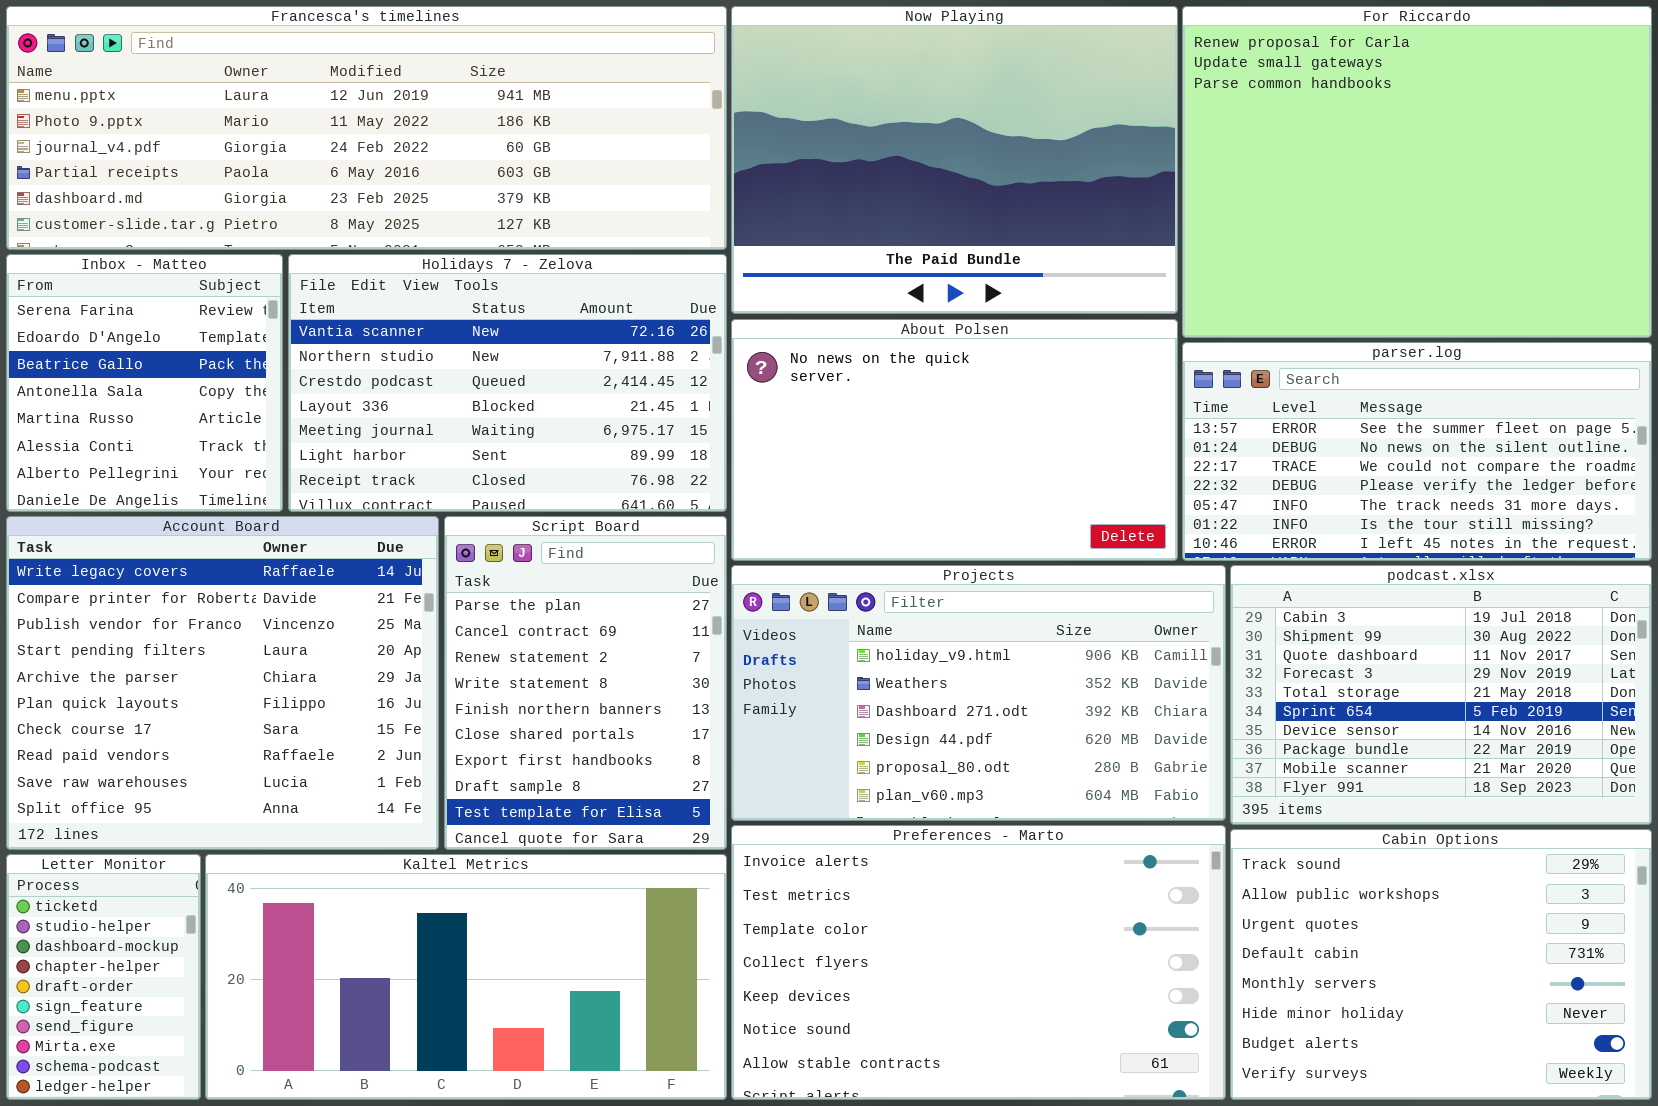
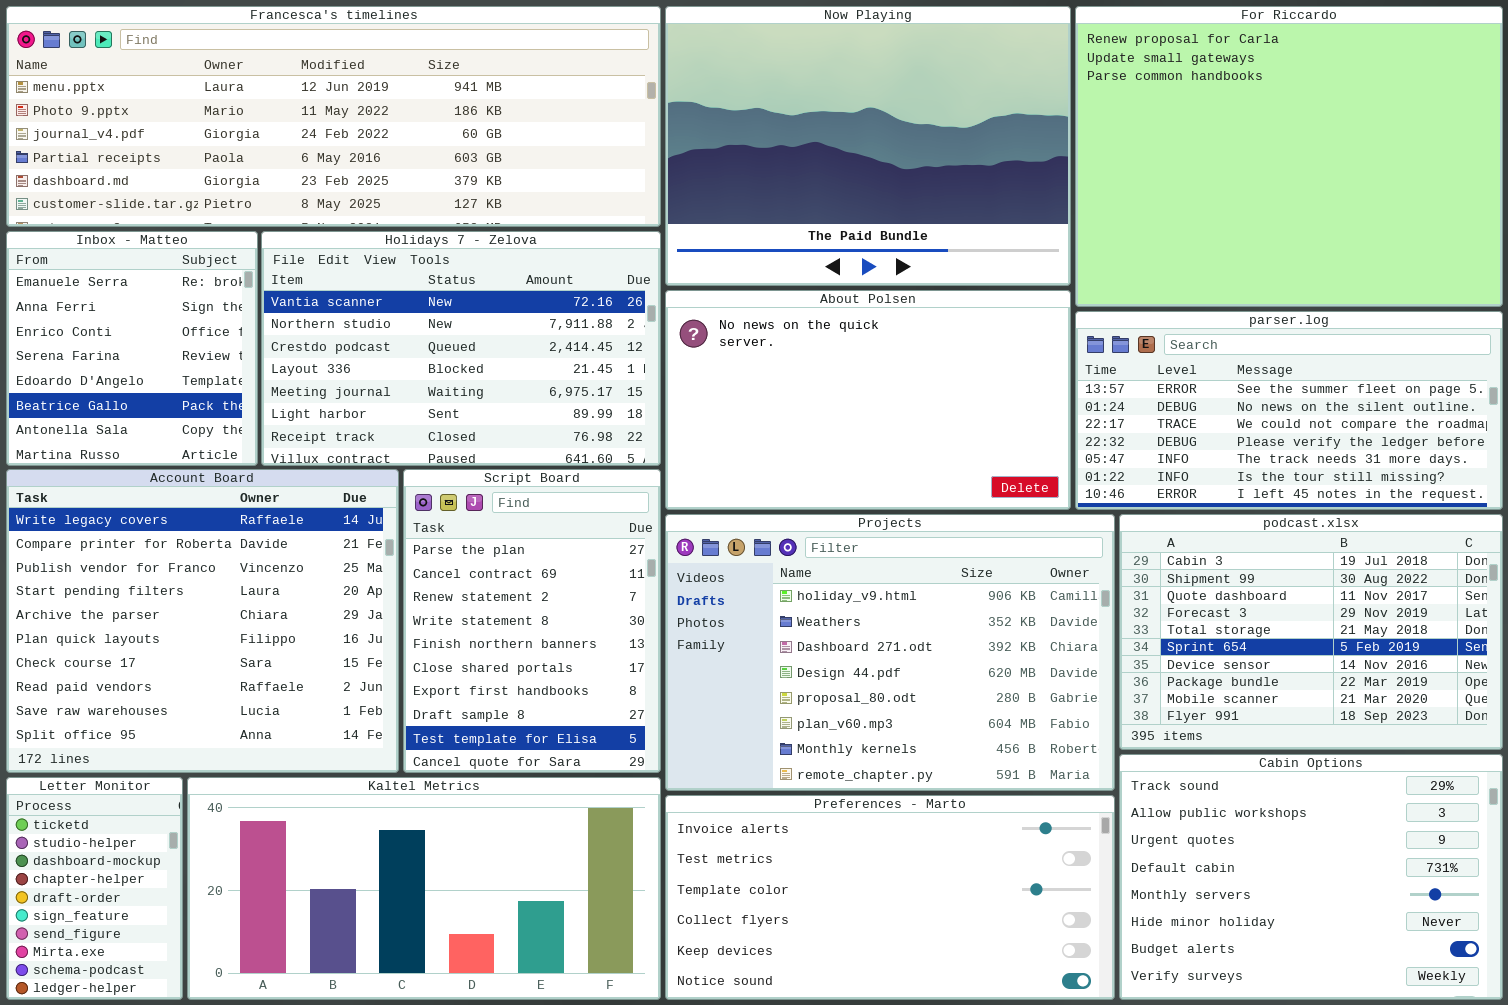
Inbox - Matteo: [6,254,283,512] -> [6,231,258,466], scrolled up 3 rows
Projects: [731,565,1226,821] -> [665,514,1115,791], resized
Preferences - Marto: [731,825,1226,1100] -> [665,795,1115,1000], resized

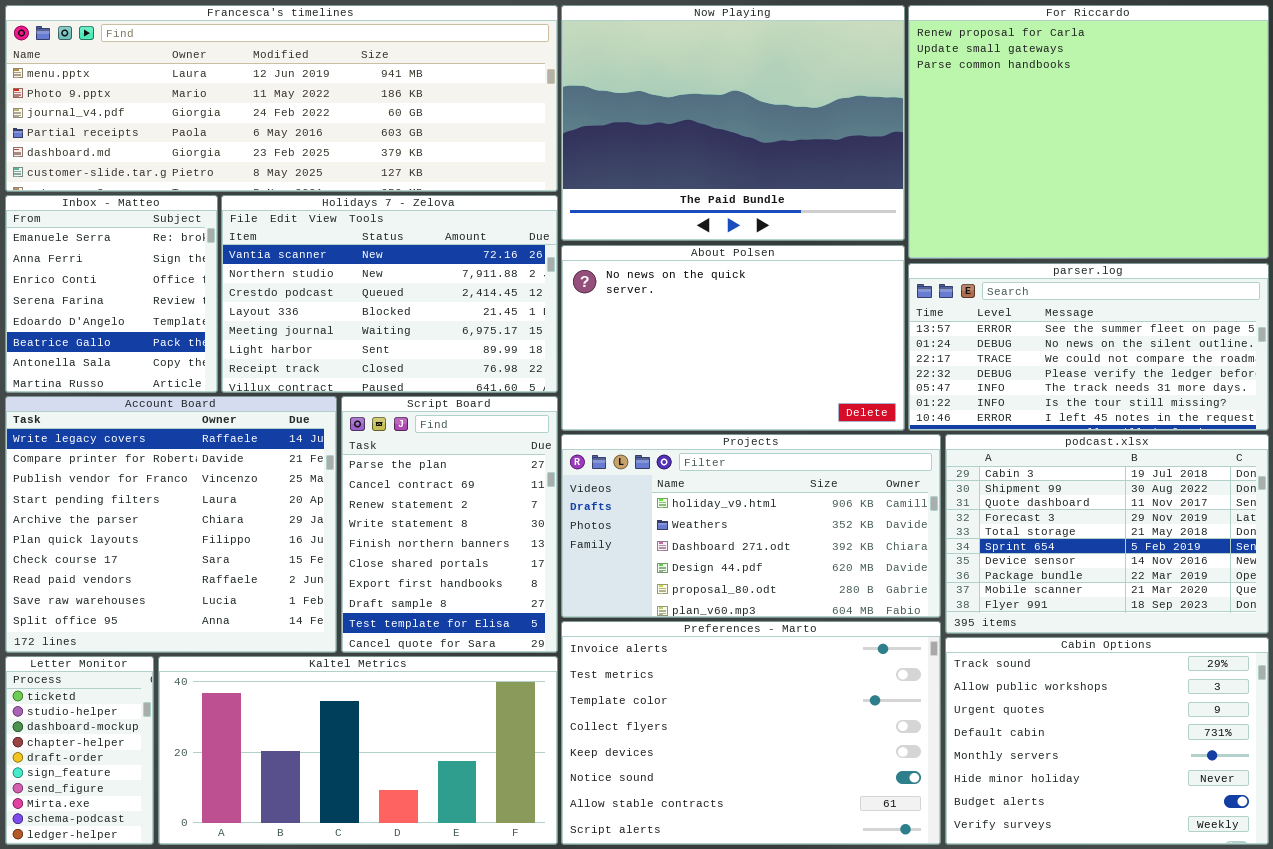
Projects: [665,514,1115,791] -> [561,434,941,618], resized
Preferences - Marto: [665,795,1115,1000] -> [561,621,941,845], resized

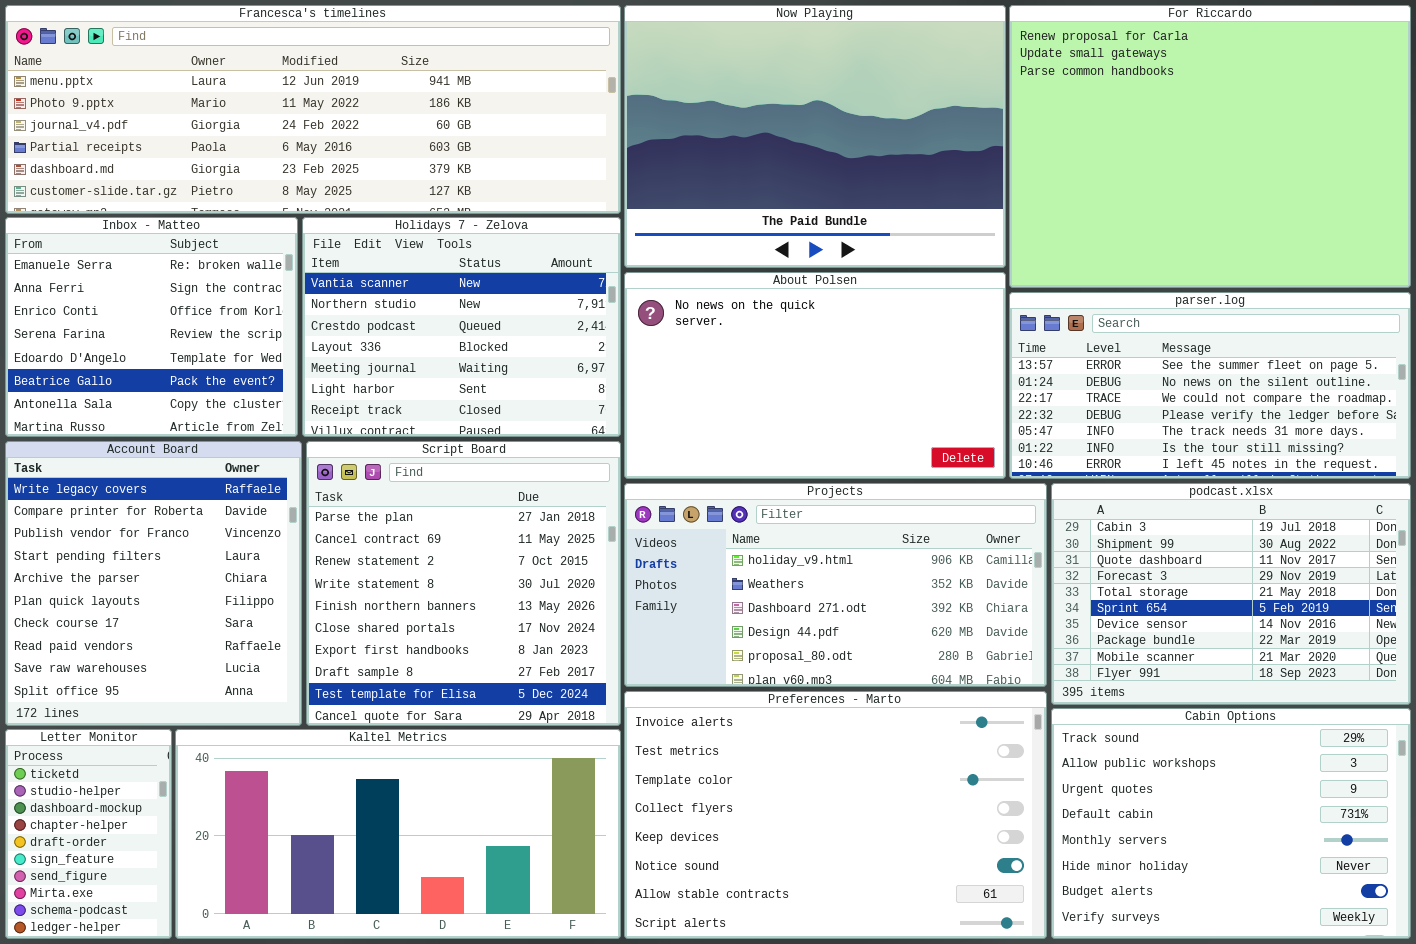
Inbox - Matteo: [5,195,218,393] -> [5,217,298,437], resized
Holidays 7 - Zelova: [221,195,558,393] -> [302,217,621,437], resized
Account Board: [5,396,337,653] -> [5,441,302,726], resized
Script Board: [341,396,558,653] -> [306,441,621,726], resized

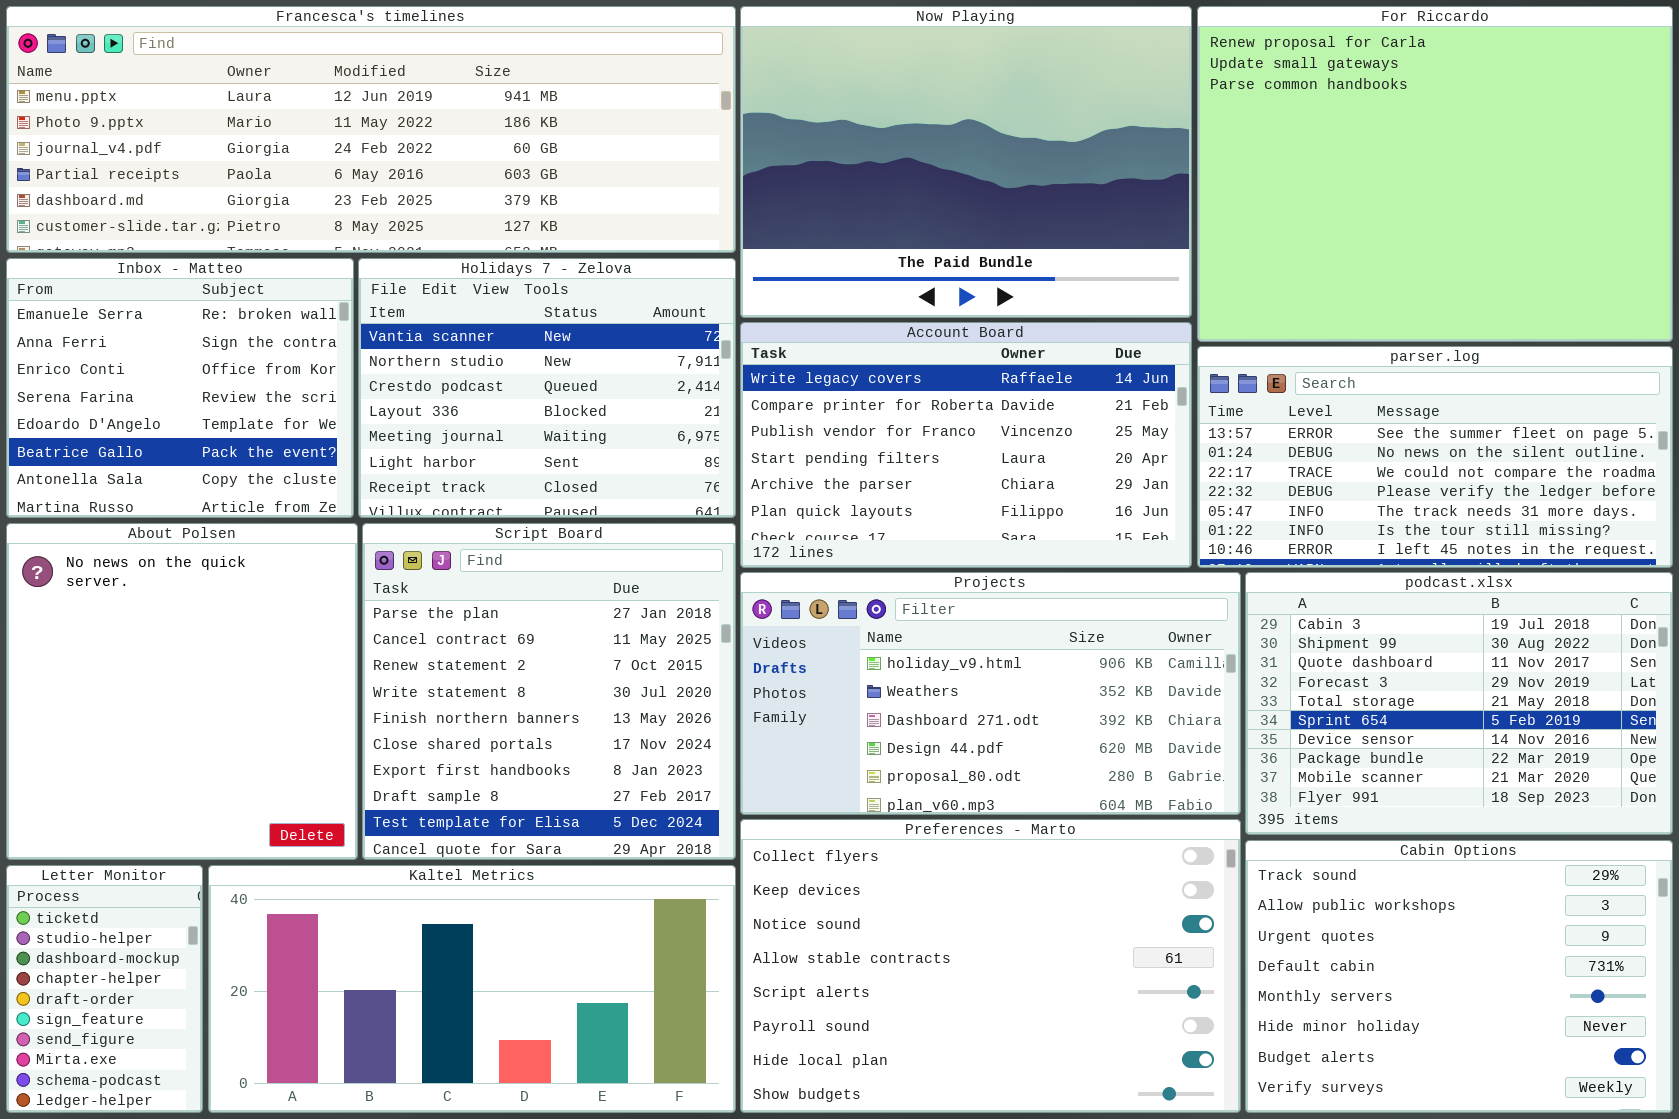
About Polsen: [624,272,1006,479] -> [6,523,358,860], moved, resized
Account Board: [5,441,302,726] -> [740,322,1192,568], moved, resized
Preferences - Marto: [624,691,1047,939] -> [740,819,1241,1113], scrolled down 3 rows

